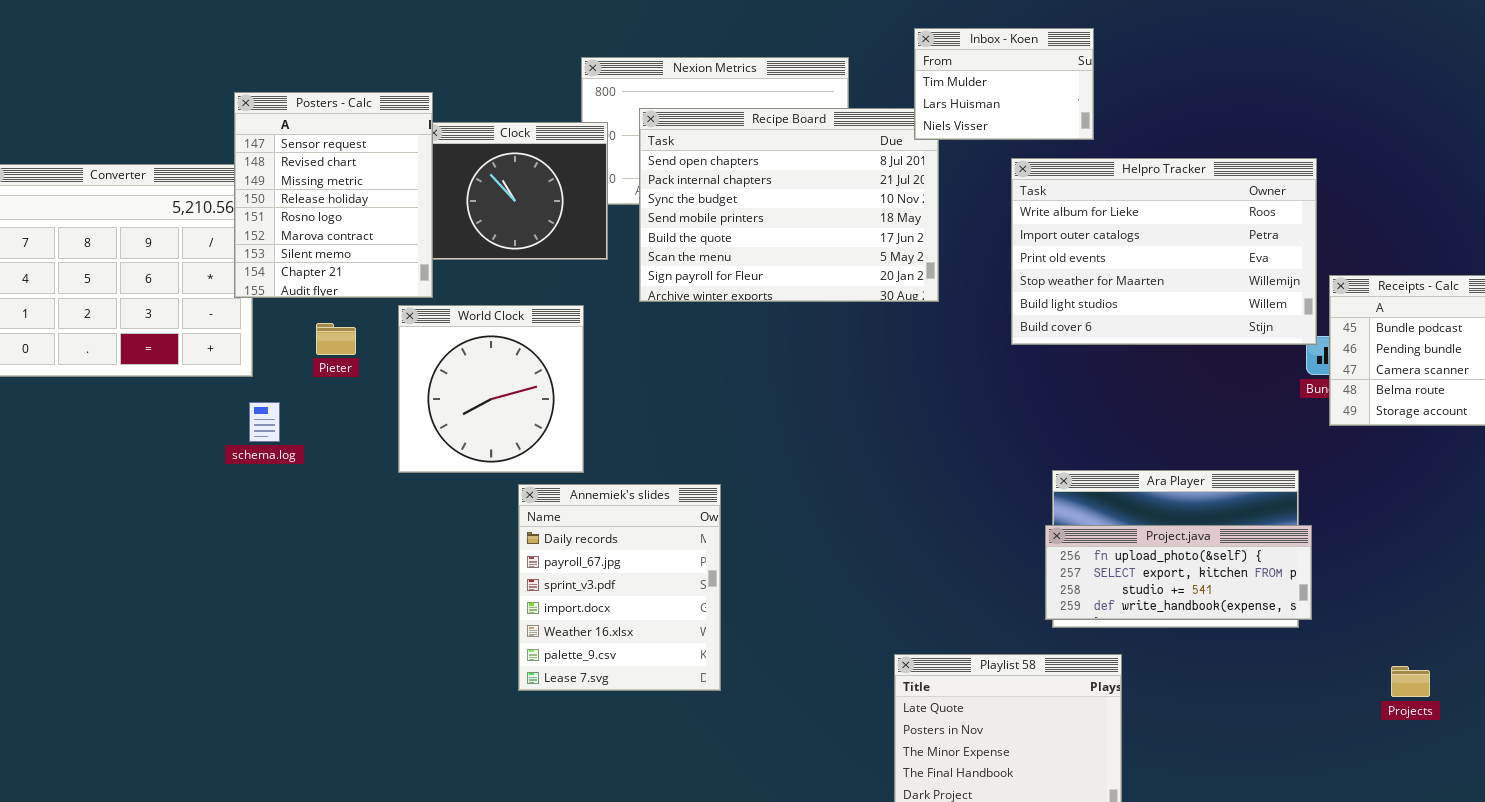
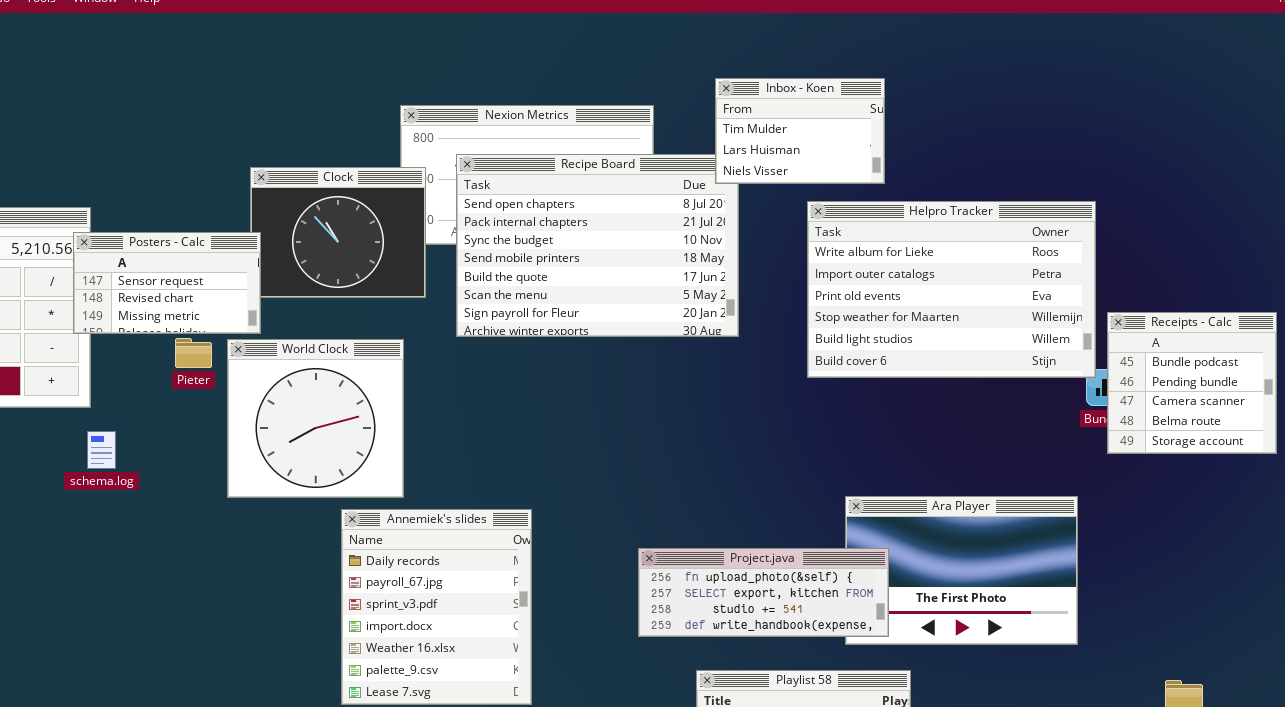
Posters - Calc: [234,92,433,298] -> [73,232,261,334], resized
Pieter: [316,323,356,355] -> [175,338,212,368], moved
Project.java: [1045,525,1312,620] -> [638,548,889,637], moved

